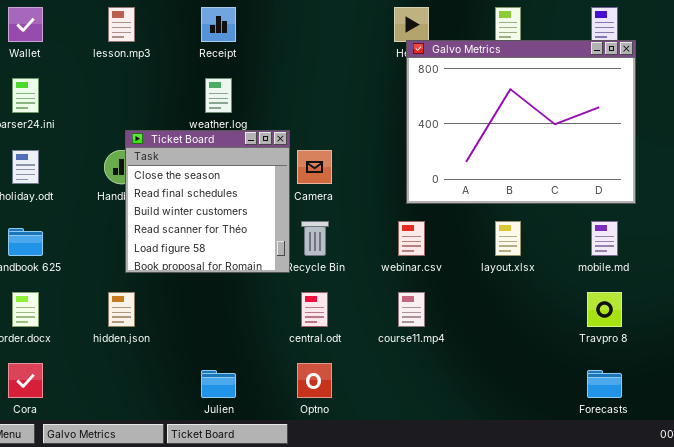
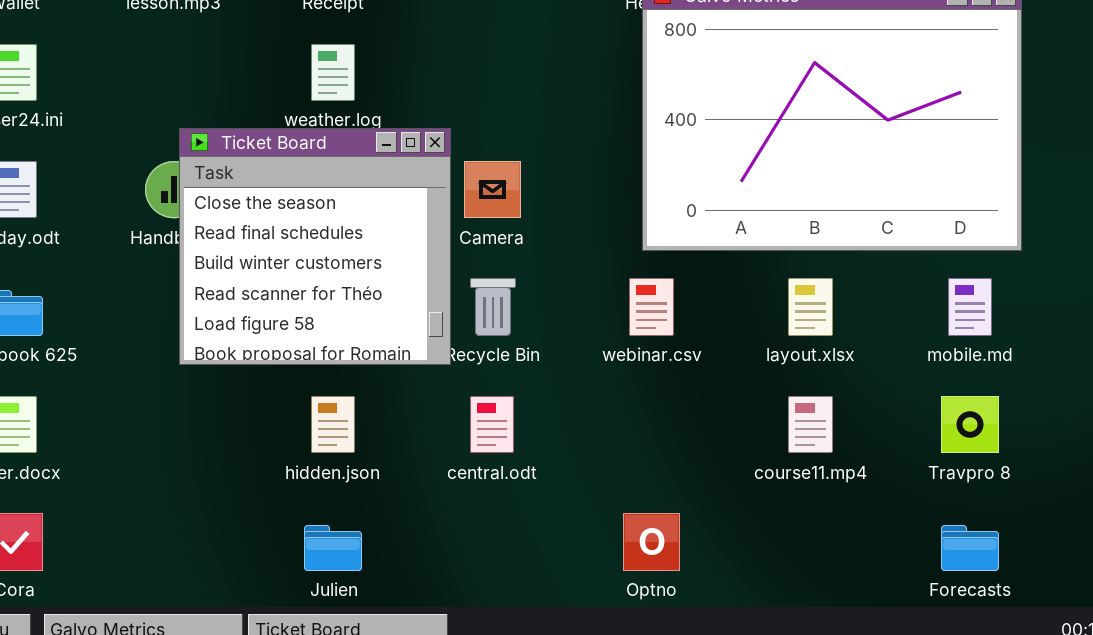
hidden.json: [108,292,135,327] -> [311,396,355,453], moved
course11.mp4: [398,292,425,327] -> [788,396,833,453], moved
Optno: [297,363,332,398] -> [623,513,680,571], moved

